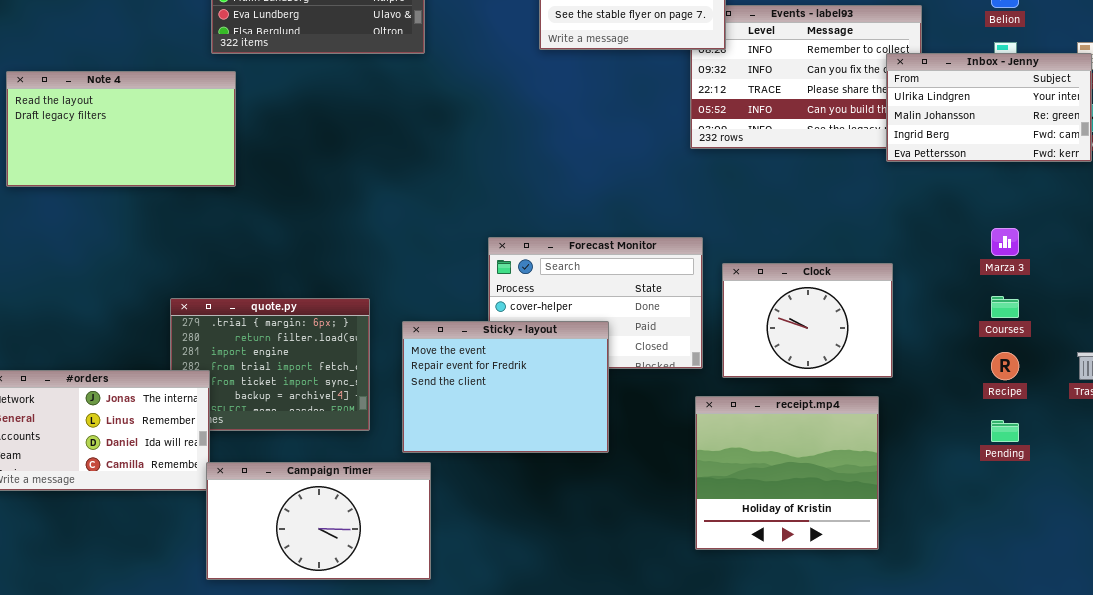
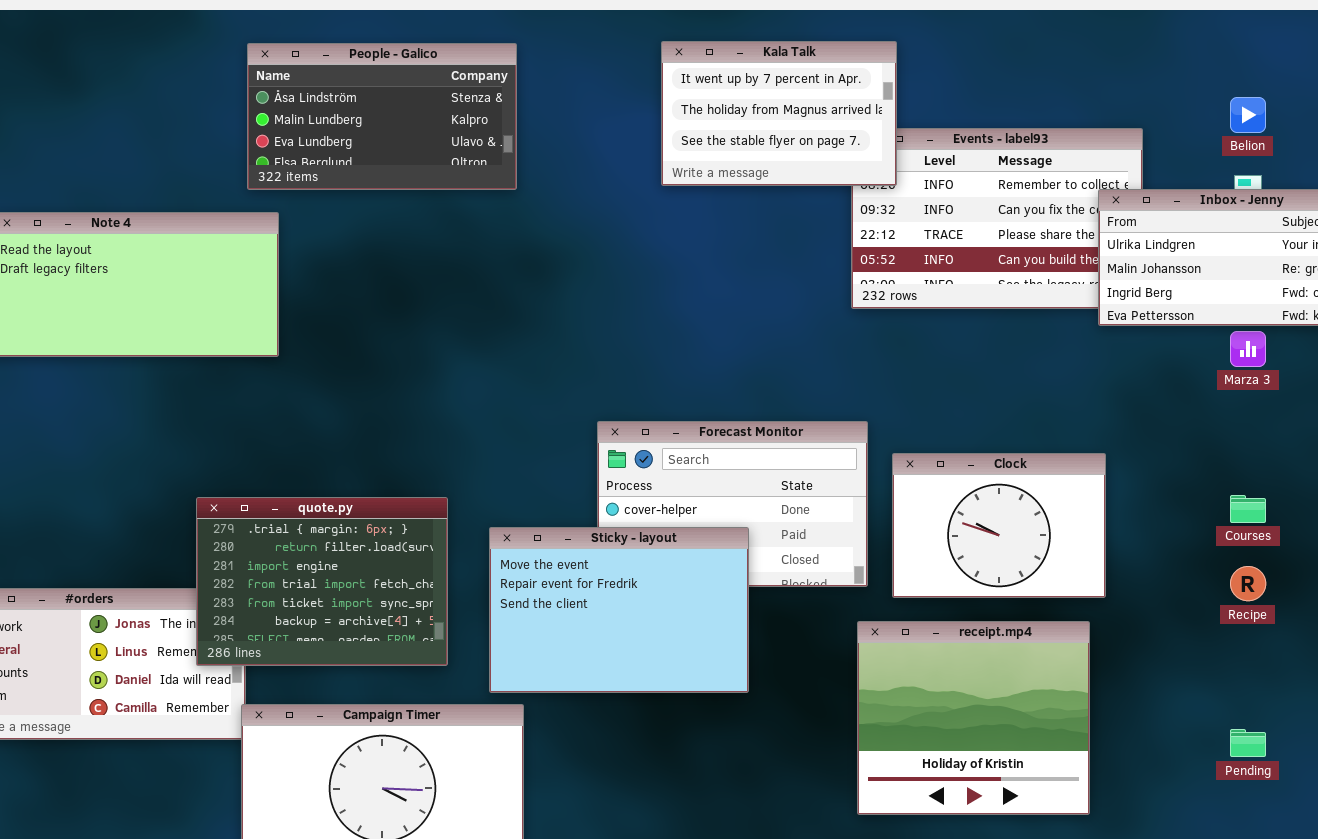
Marza 3: [991,228,1019,256] -> [1230,331,1266,367], moved
quote.py: [170,298,370,431] -> [196,497,448,666], raised
Pending: [991,420,1019,442] -> [1230,729,1266,757], moved

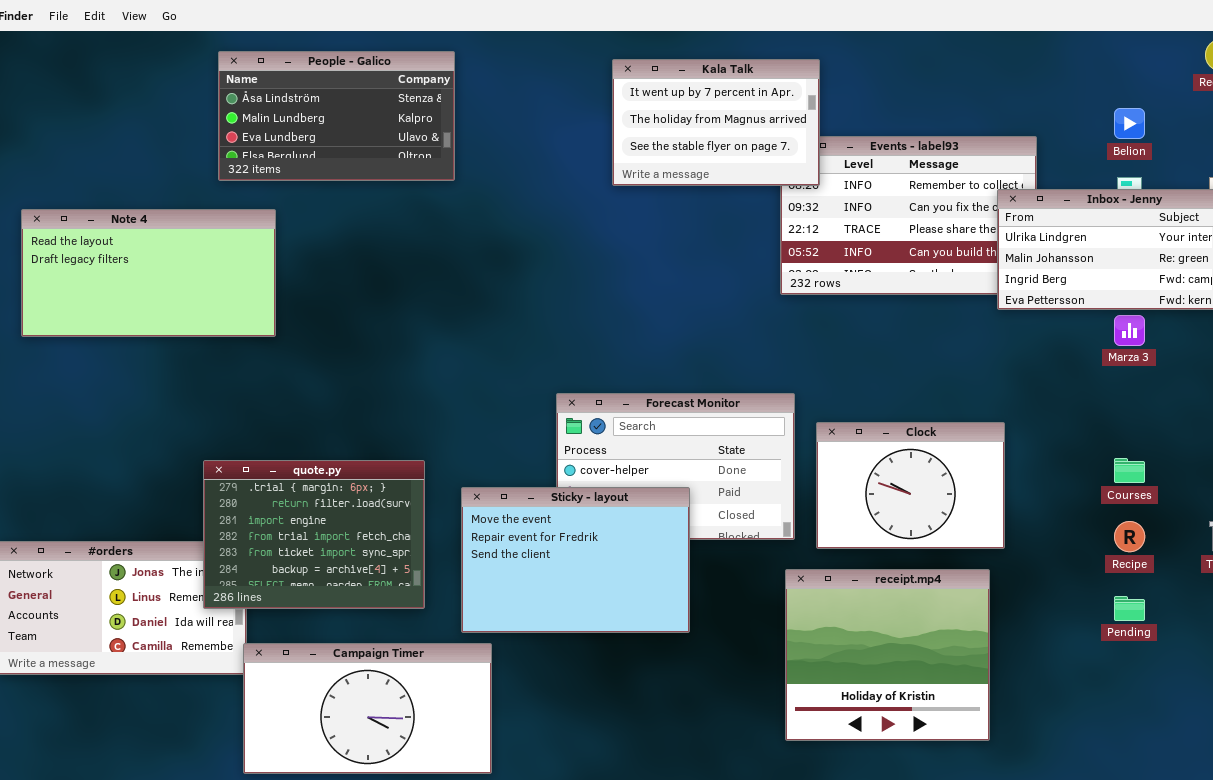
People - Galico: [247,43,517,190] -> [218,51,455,181], moved
Pending: [1230,729,1266,757] -> [1114,596,1145,621], moved

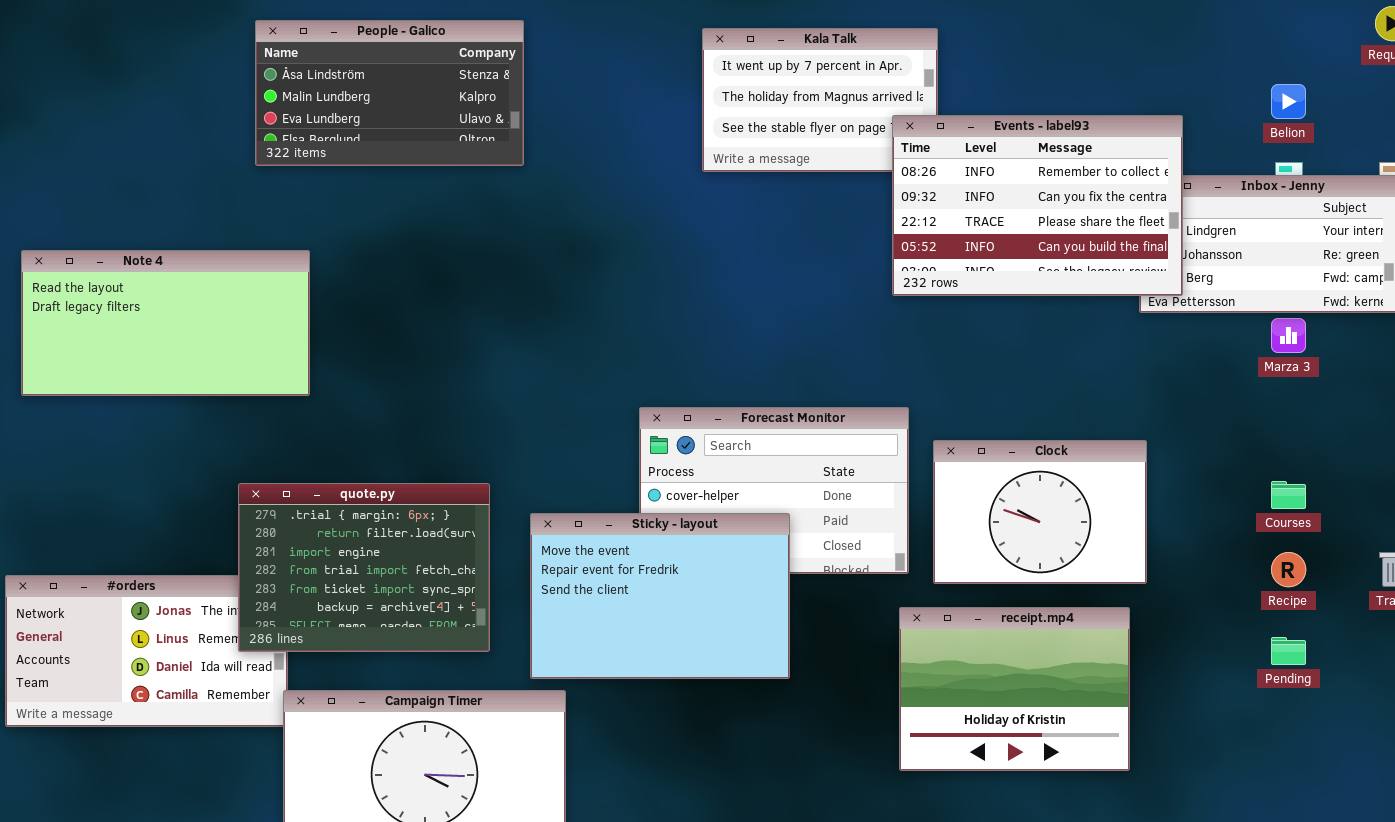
Events - label93: [780,136,1037,295] -> [892,115,1183,296], raised
Note 4: [21,209,276,337] -> [21,250,310,396], moved
receipt.mp4: [785,569,990,741] -> [899,607,1130,771], resized

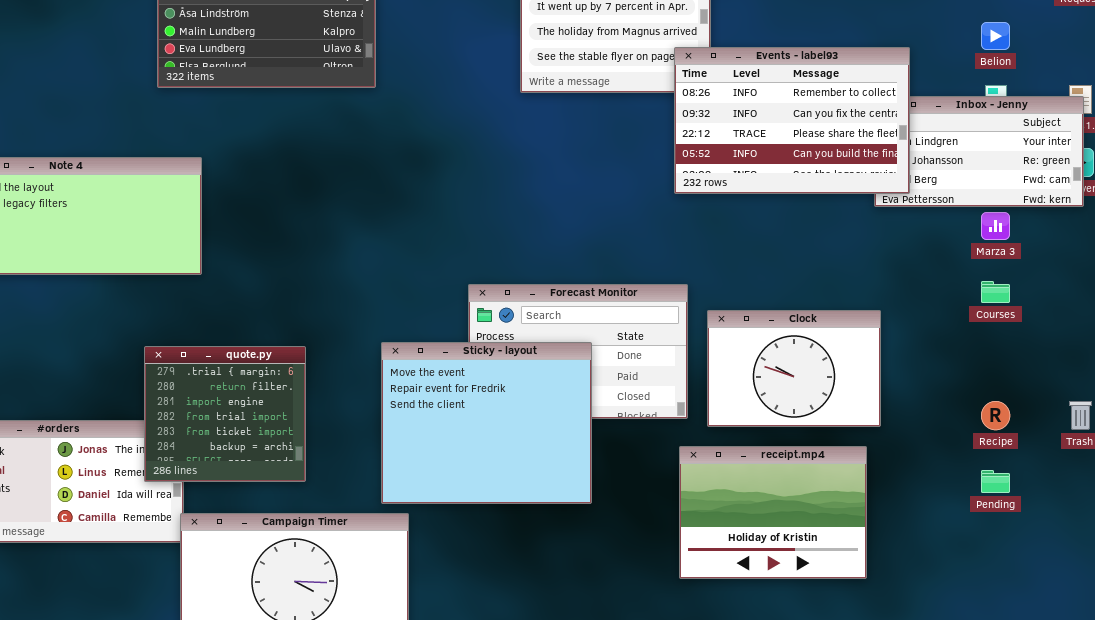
Courses: [1271,481,1306,509] -> [981,281,1010,303], moved
quote.py: [238,483,490,652] -> [144,346,306,482], resized
Sticky - layout: [530,513,790,679] -> [381,342,592,504], resized

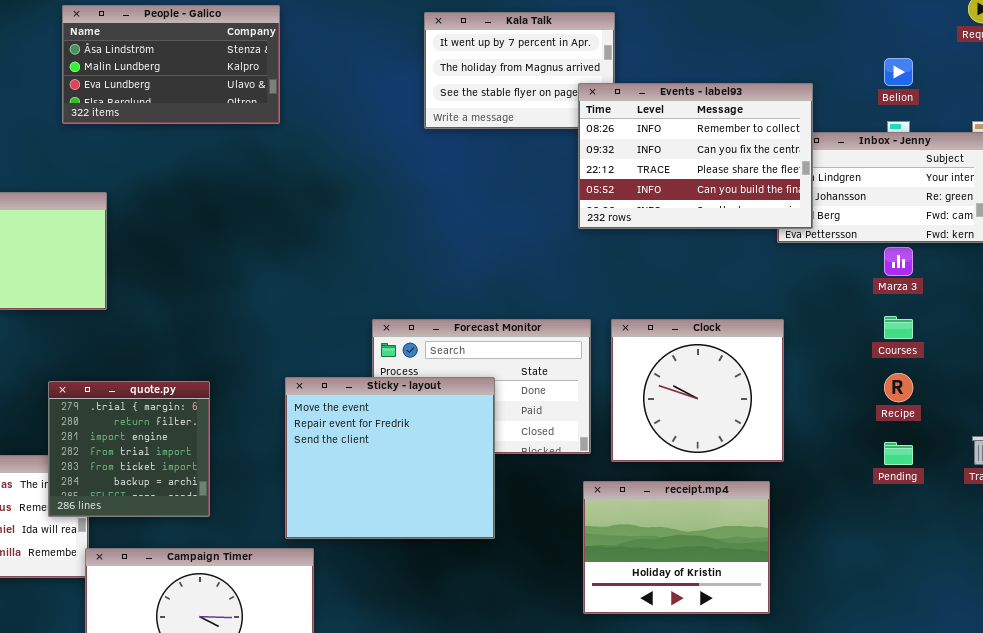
Clock: [707,310,881,427] -> [611,319,784,462], resized
Recipe: [981,401,1010,430] -> [884,373,913,402], moved
Pending: [981,470,1010,493] -> [884,442,913,465], moved

